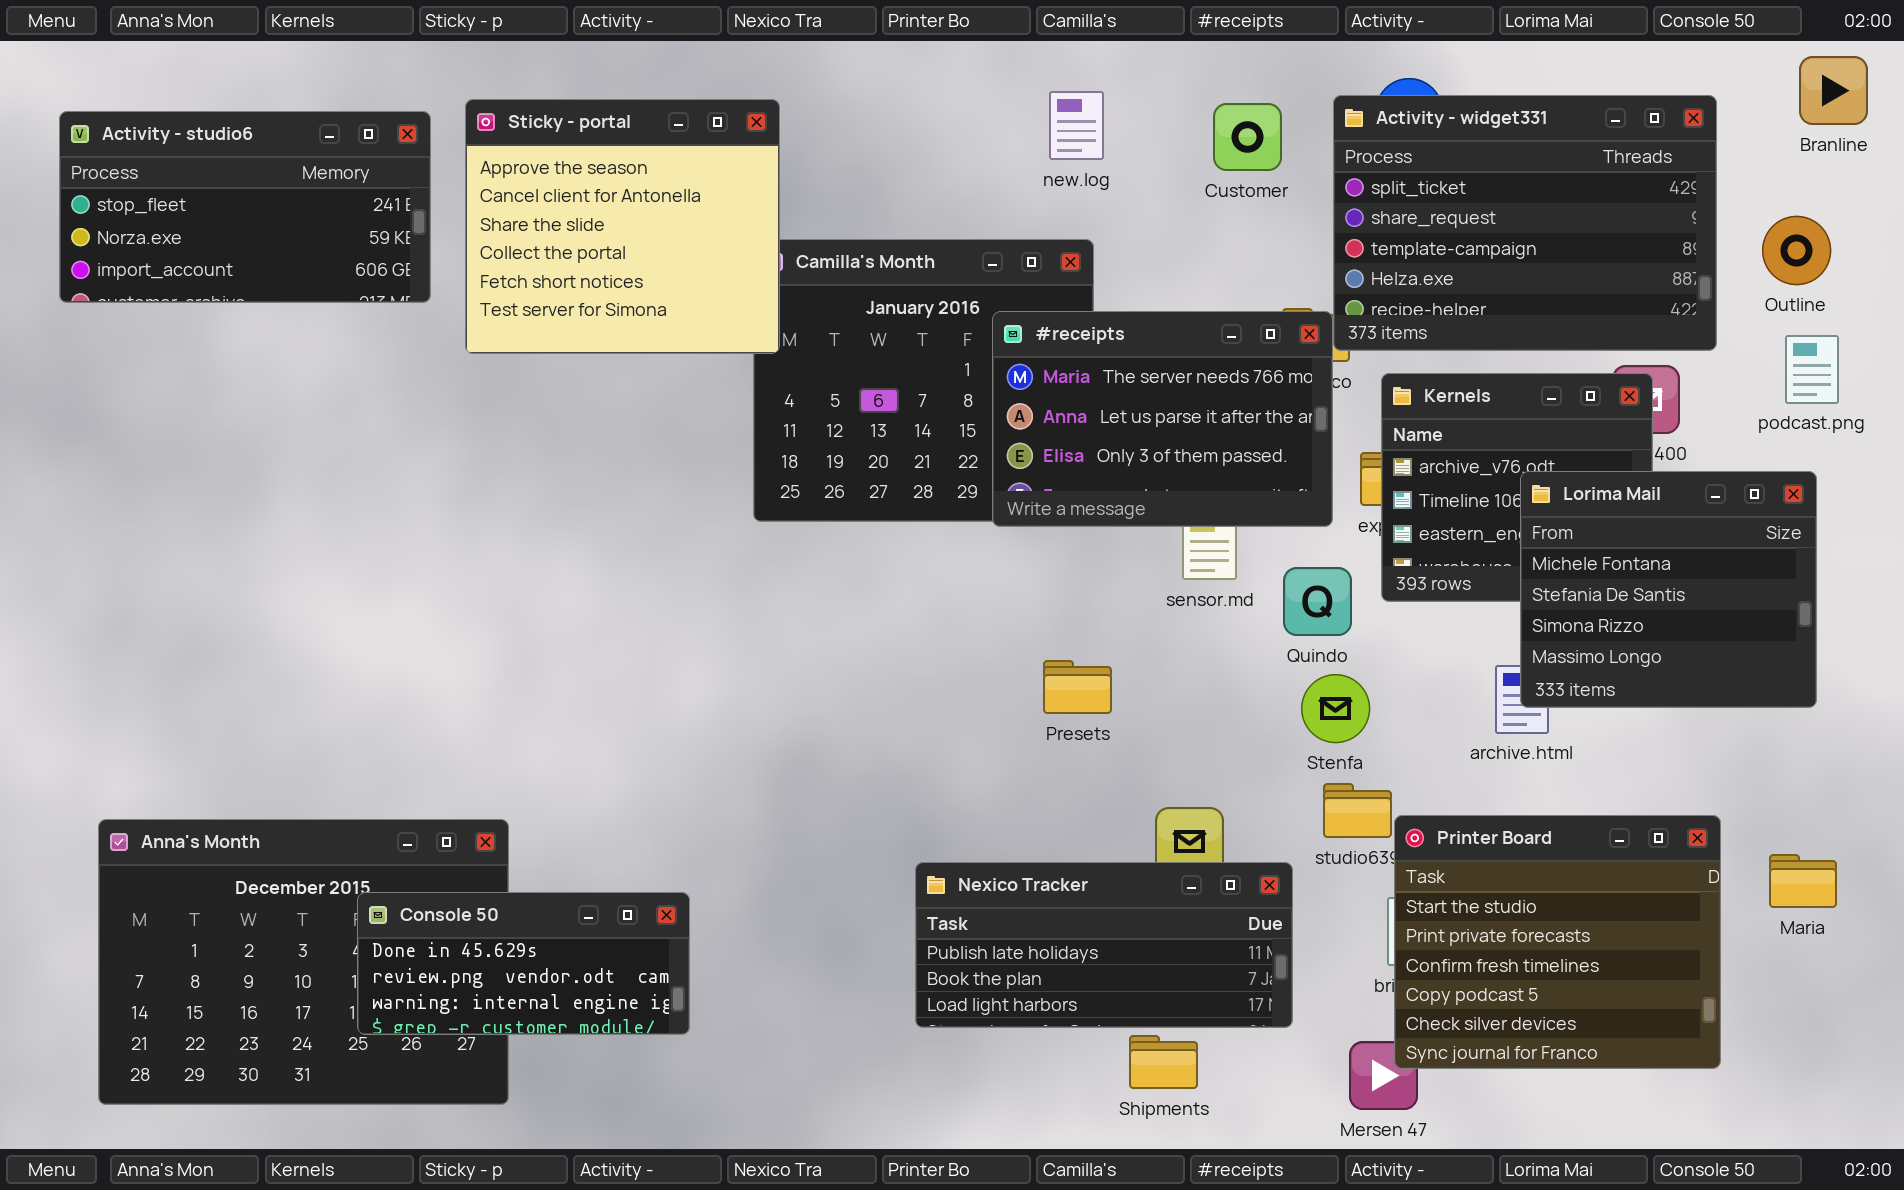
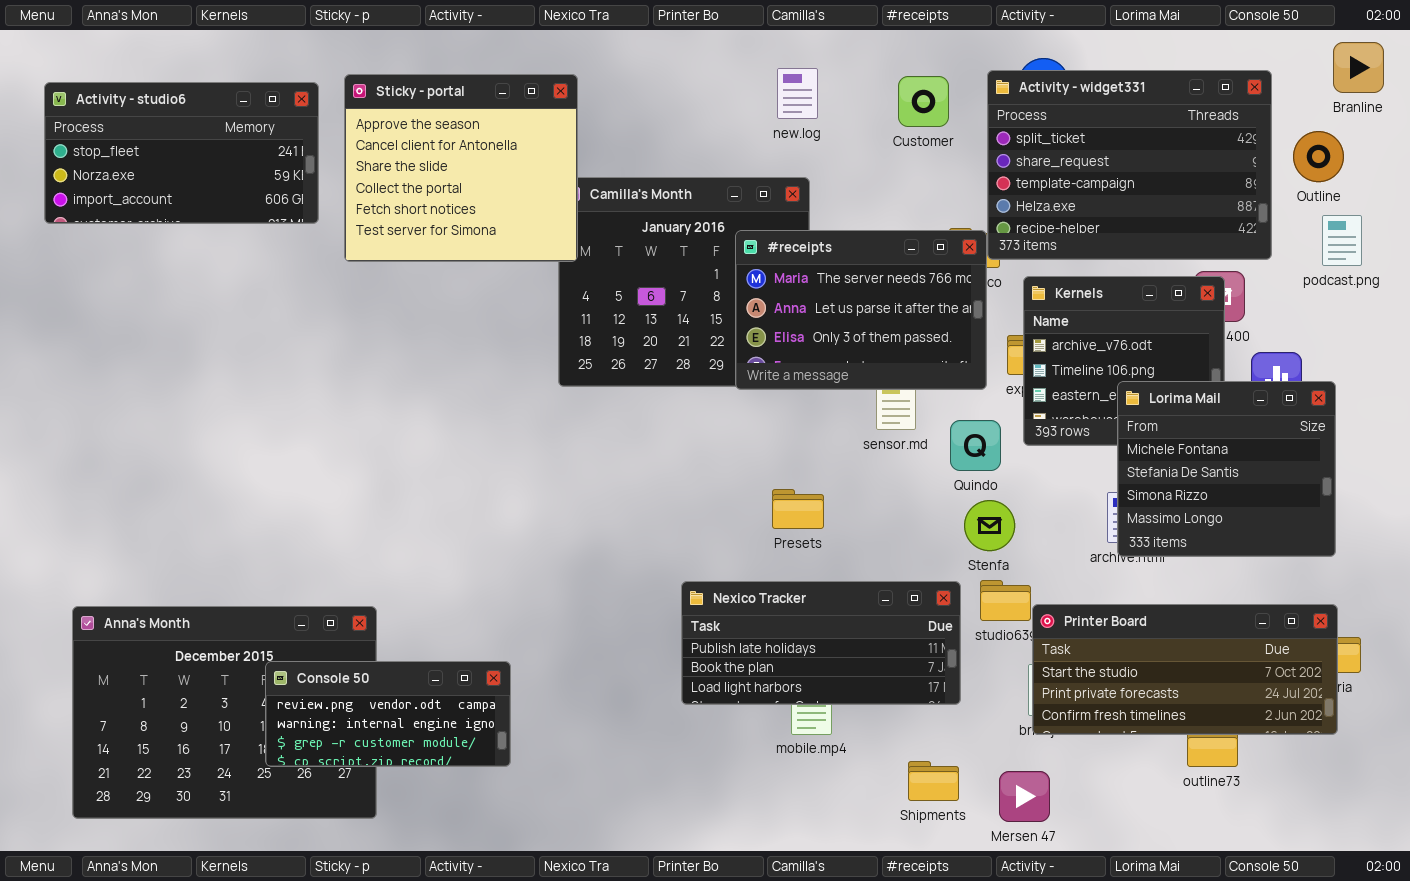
Outline: [1762,216,1831,285] -> [1293,131,1344,182], moved
podcast.png: [1785,335,1839,404] -> [1322,215,1362,266], moved
Lorima Mail: [1520,471,1817,708] -> [1117,381,1336,557], moved
Printer Board: [1394,815,1721,1069] -> [1032,604,1338,735], resized
Nexico Tracker: [915,862,1293,1028] -> [681,581,961,705], moved
Console 50: [357,892,690,1035] -> [265,661,511,767], scrolled down 1 row
Shipments: [1129,1035,1198,1089] -> [908,761,959,801], moved

